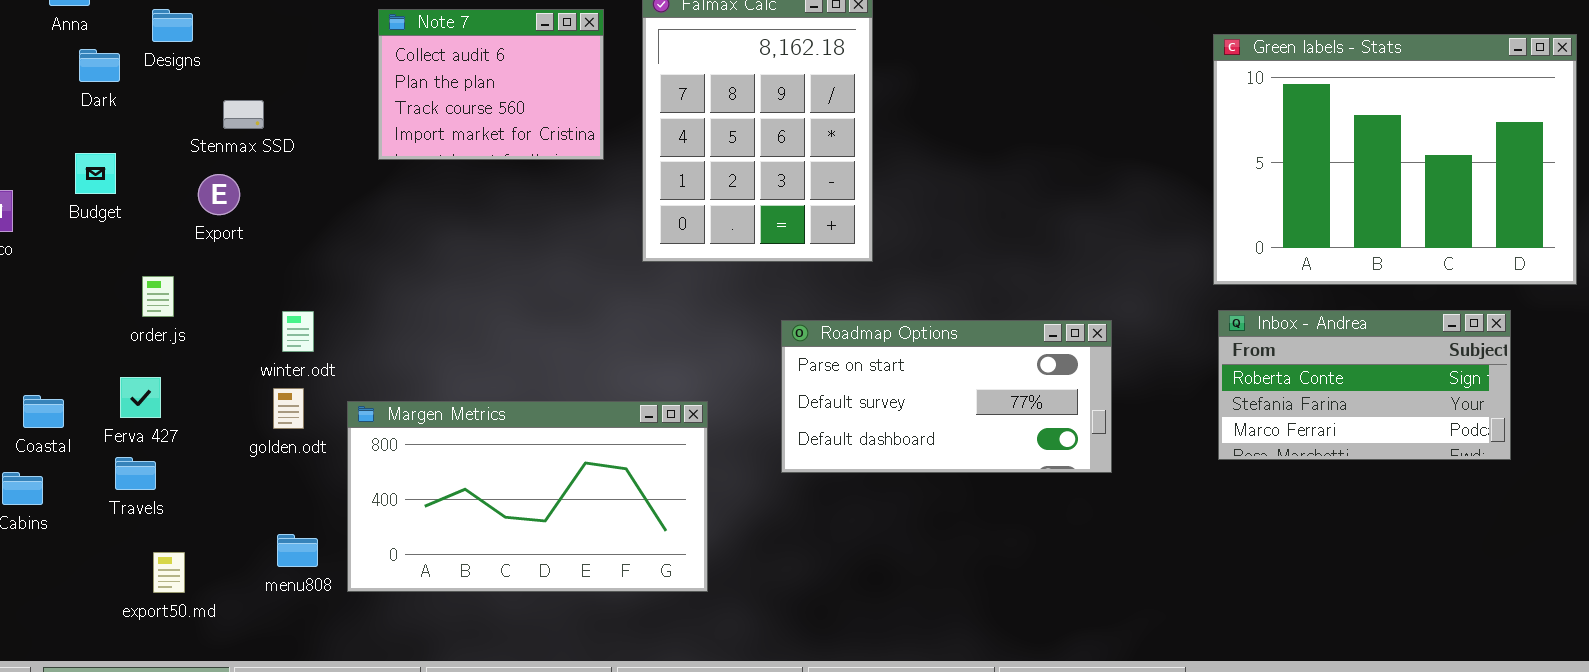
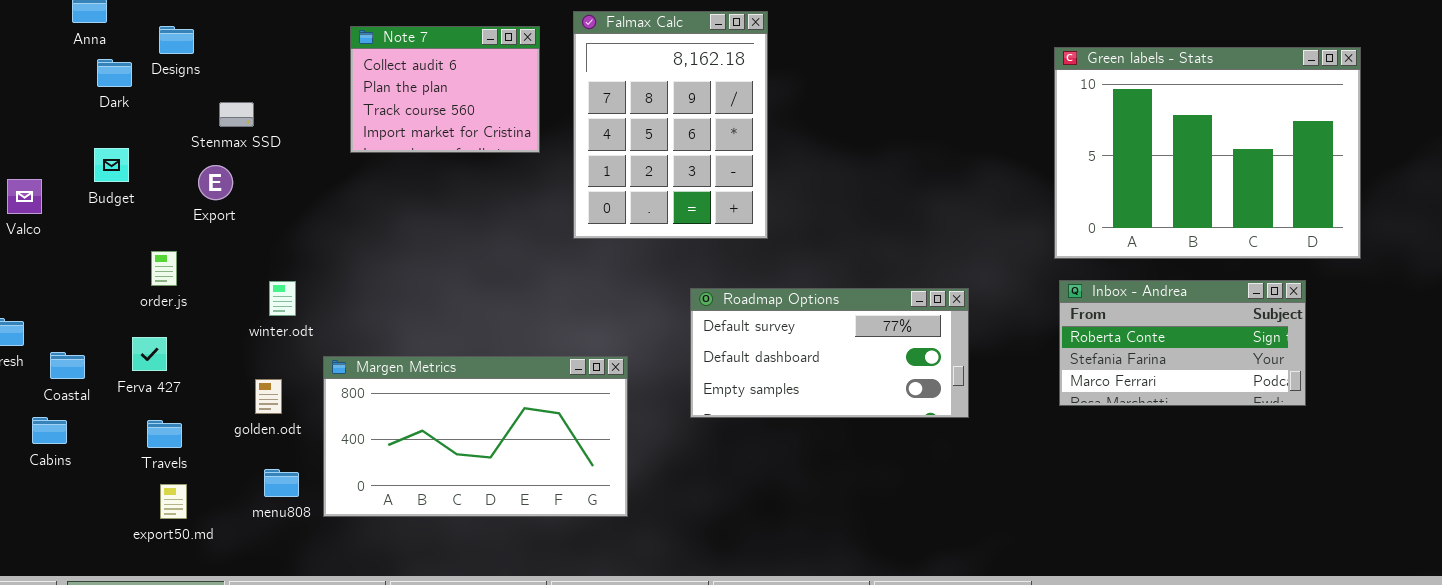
Roadmap Options: [781,320,1112,473] -> [690,288,969,418], scrolled down 1 row
golden.odt: [273,388,304,429] -> [255,379,282,414], moved
Travels: [115,457,156,490] -> [147,420,182,448], moved

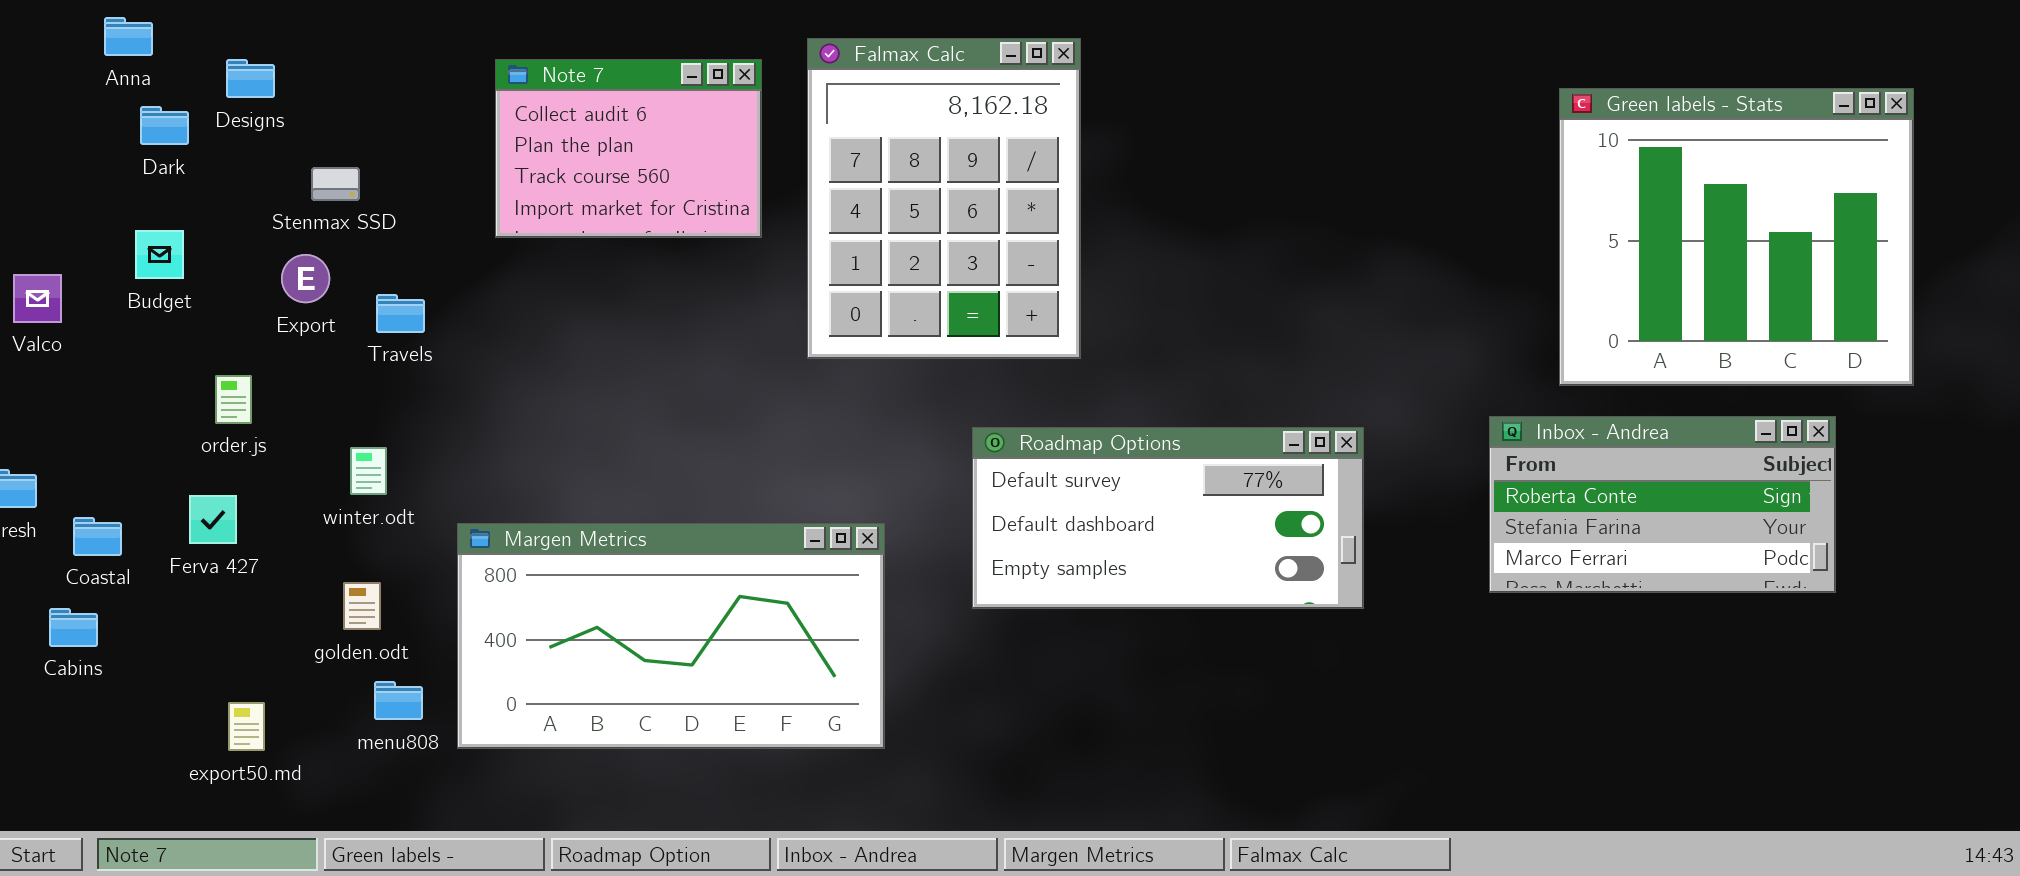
Green labels - Stats: [1054,47,1361,259] -> [1559,88,1914,386], resized
winter.odt: [269,281,296,316] -> [350,447,387,495], moved
golden.odt: [255,379,282,414] -> [343,582,381,630], moved
Travels: [147,420,182,448] -> [376,294,425,333], moved

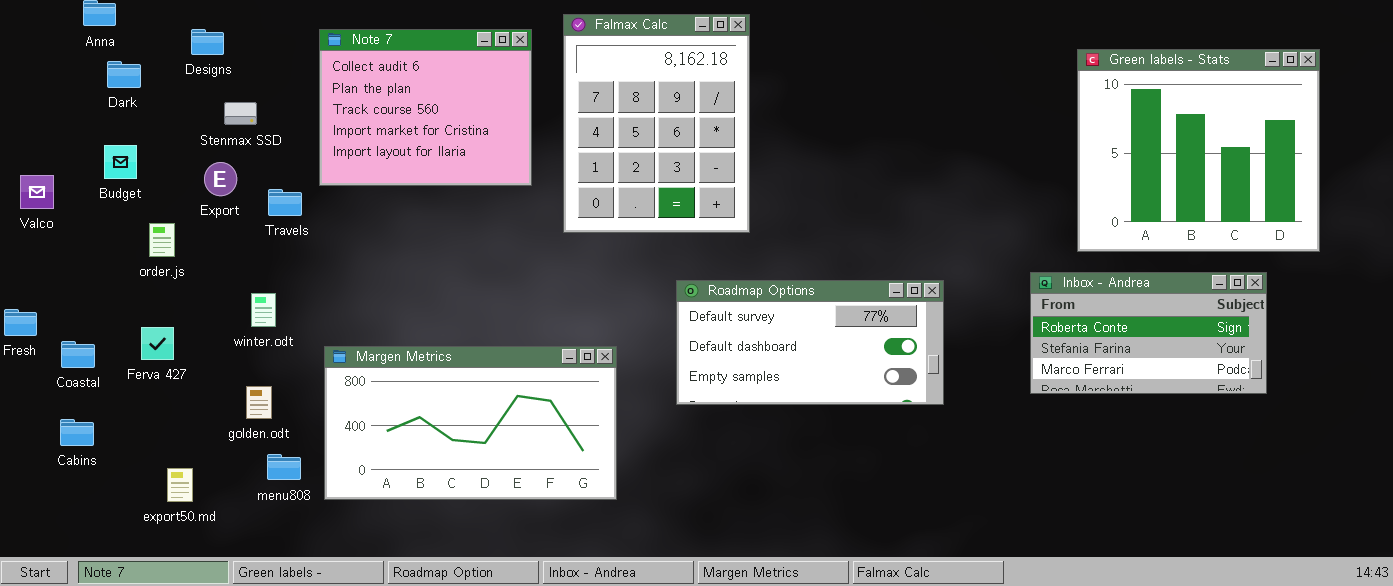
Designs: [226,59,275,98] -> [191,29,224,55], moved
Note 7: [495,59,762,238] -> [319,29,532,186], resized
order.js: [215,375,252,424] -> [149,223,175,257], moved
Cabins: [49,608,98,647] -> [60,419,94,446], moved

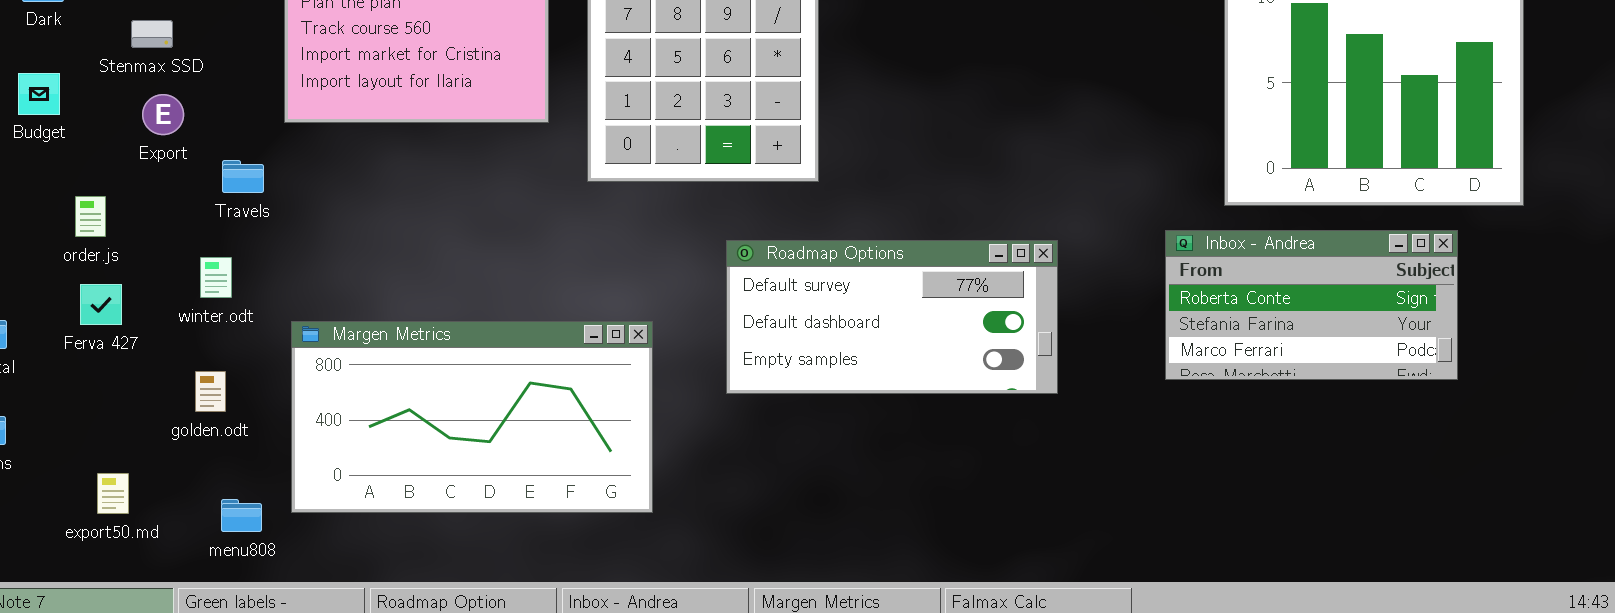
Stenmax SSD: [224,102,257,125] -> [131,20,173,48], moved
Travels: [268,189,302,216] -> [222,160,264,193], moved
order.js: [149,223,175,257] -> [75,196,106,237], moved
Ferva 427: [141,327,174,360] -> [80,284,122,325], moved
menu808: [267,454,301,480] -> [221,499,262,532], moved

